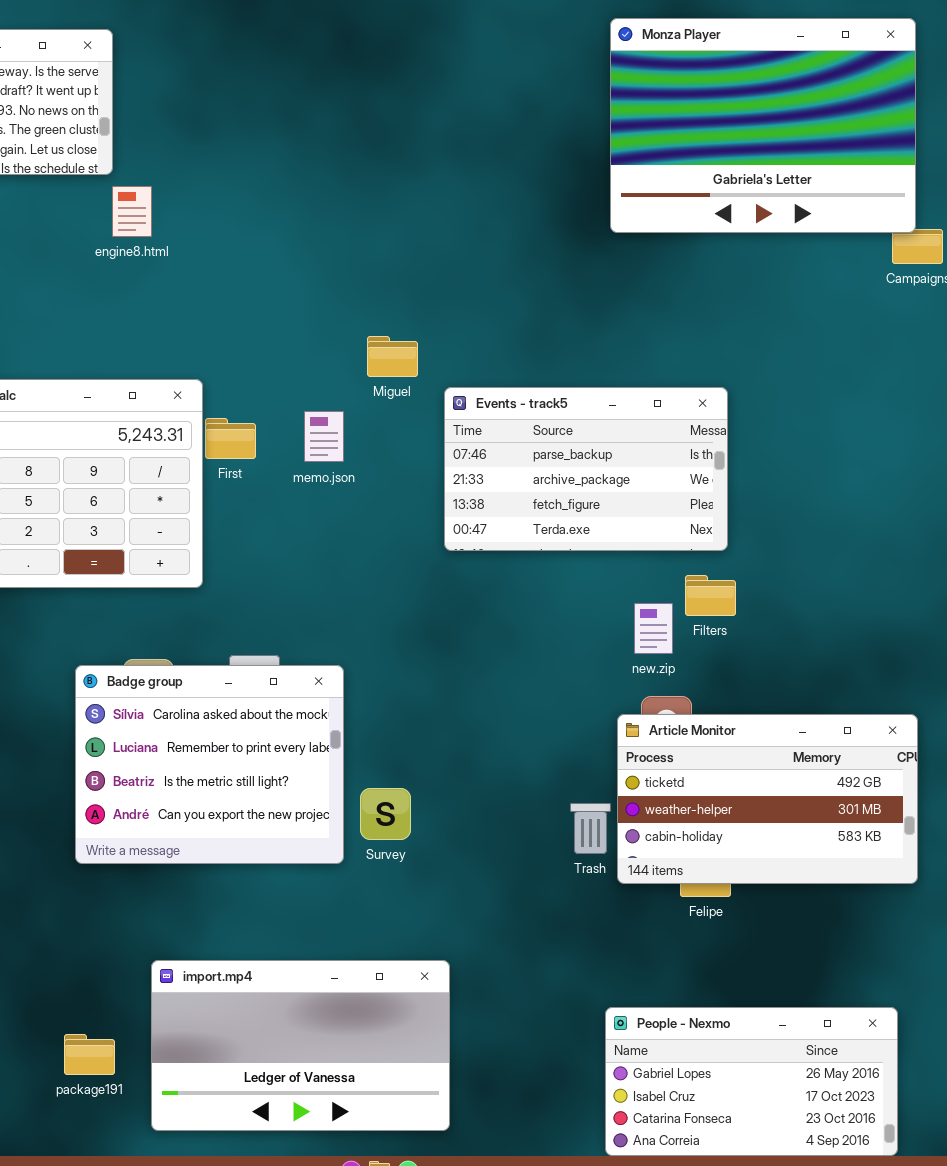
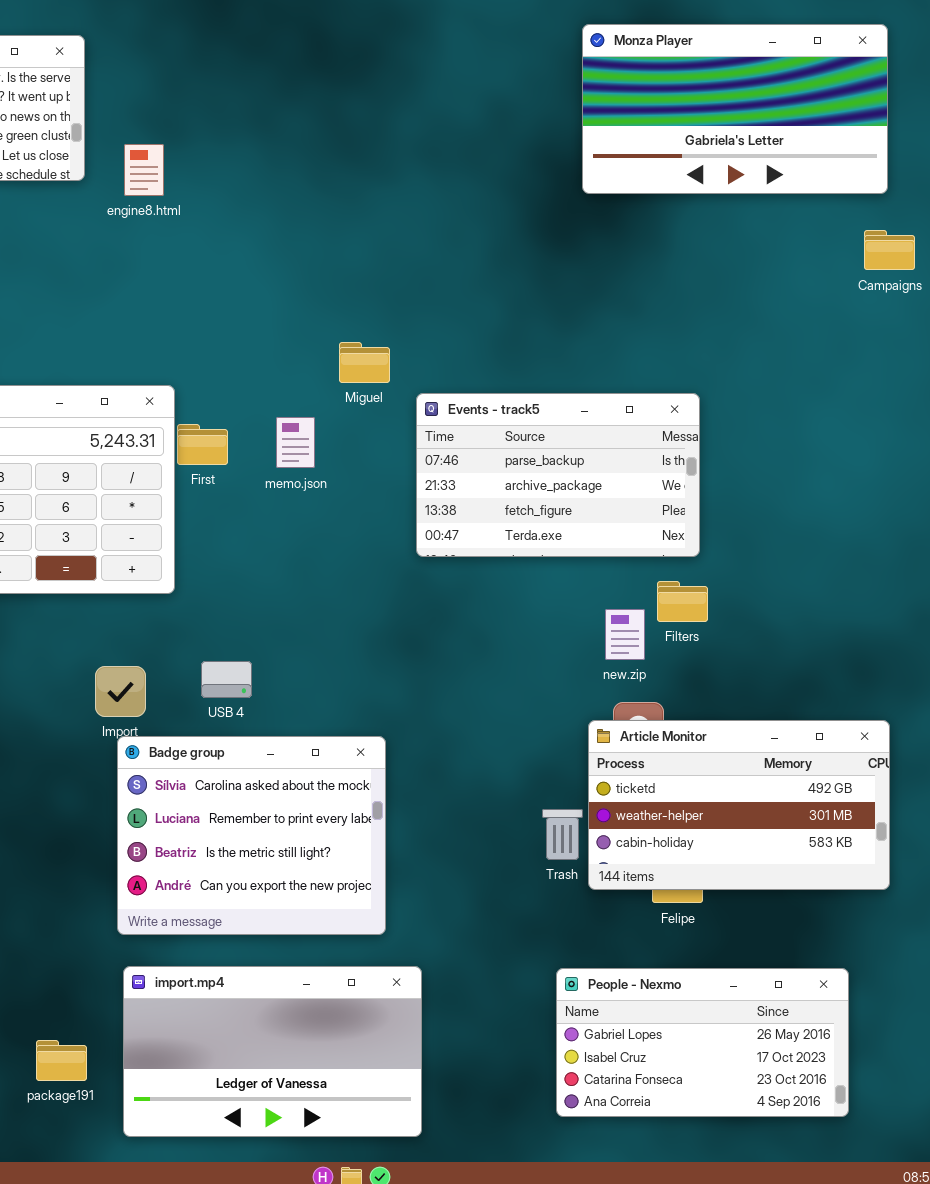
Monza Player: [610,18,916,233] -> [582,24,888,194], resized
engine8.html: [112,186,152,237] -> [124,144,164,196], moved
Badge group: [75,665,344,864] -> [117,736,386,935], moved
People - Nexmo: [605,1007,898,1156] -> [556,968,849,1117], moved

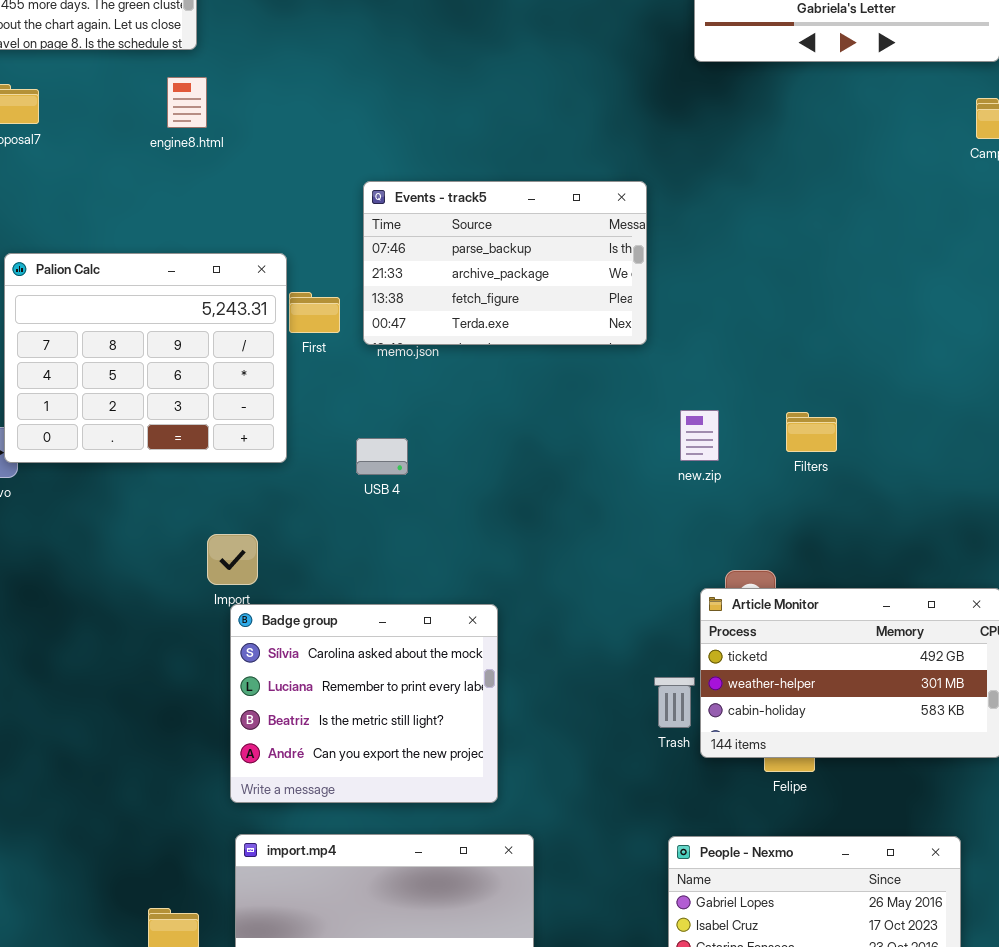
engine8.html: [124,144,164,196] -> [167,77,207,128], moved
Events - track5: [416,393,700,557] -> [363,181,647,345], moved
Filters: [657,581,708,622] -> [786,412,837,452], moved
new.zip: [605,609,645,660] -> [680,410,719,461], moved
USB 4: [201,661,252,698] -> [356,438,408,475], moved

